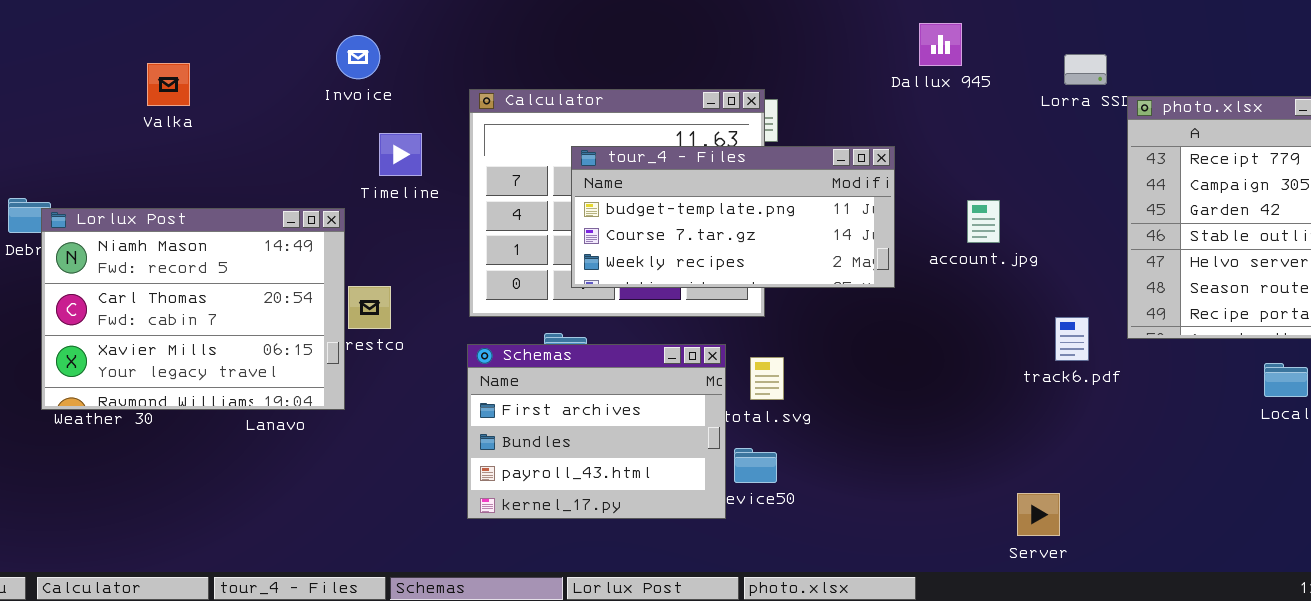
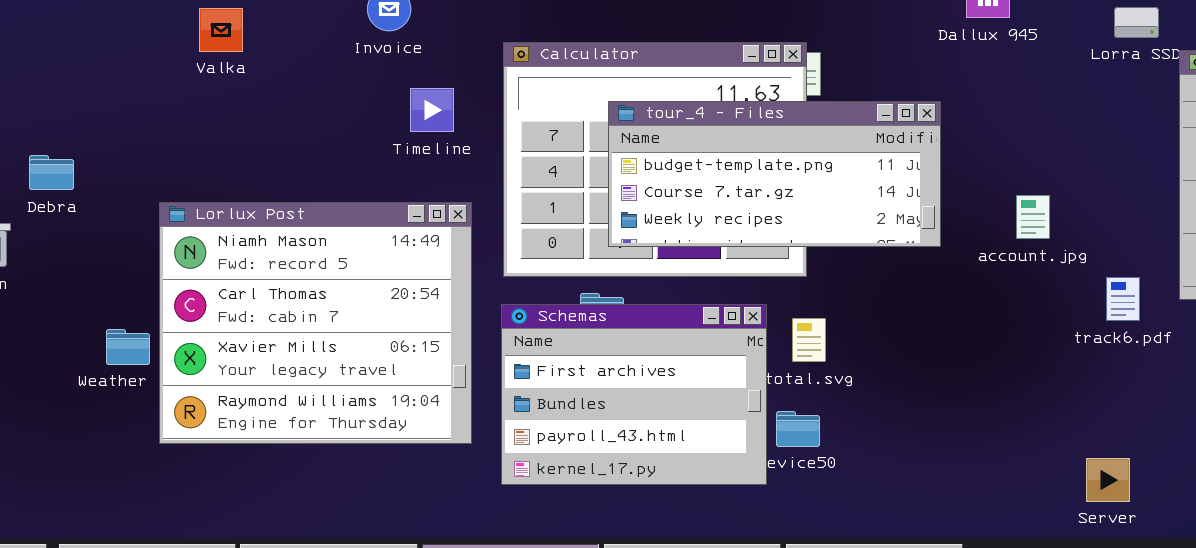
Valka: [147,63,190,106] -> [199,8,243,52], moved
account.jpg: [967,200,1000,243] -> [1016,195,1050,239], moved
Lorlux Post: [41,208,345,410] -> [159,202,472,444], moved, resized
Server: [1017,493,1060,536] -> [1086,458,1130,502], moved

